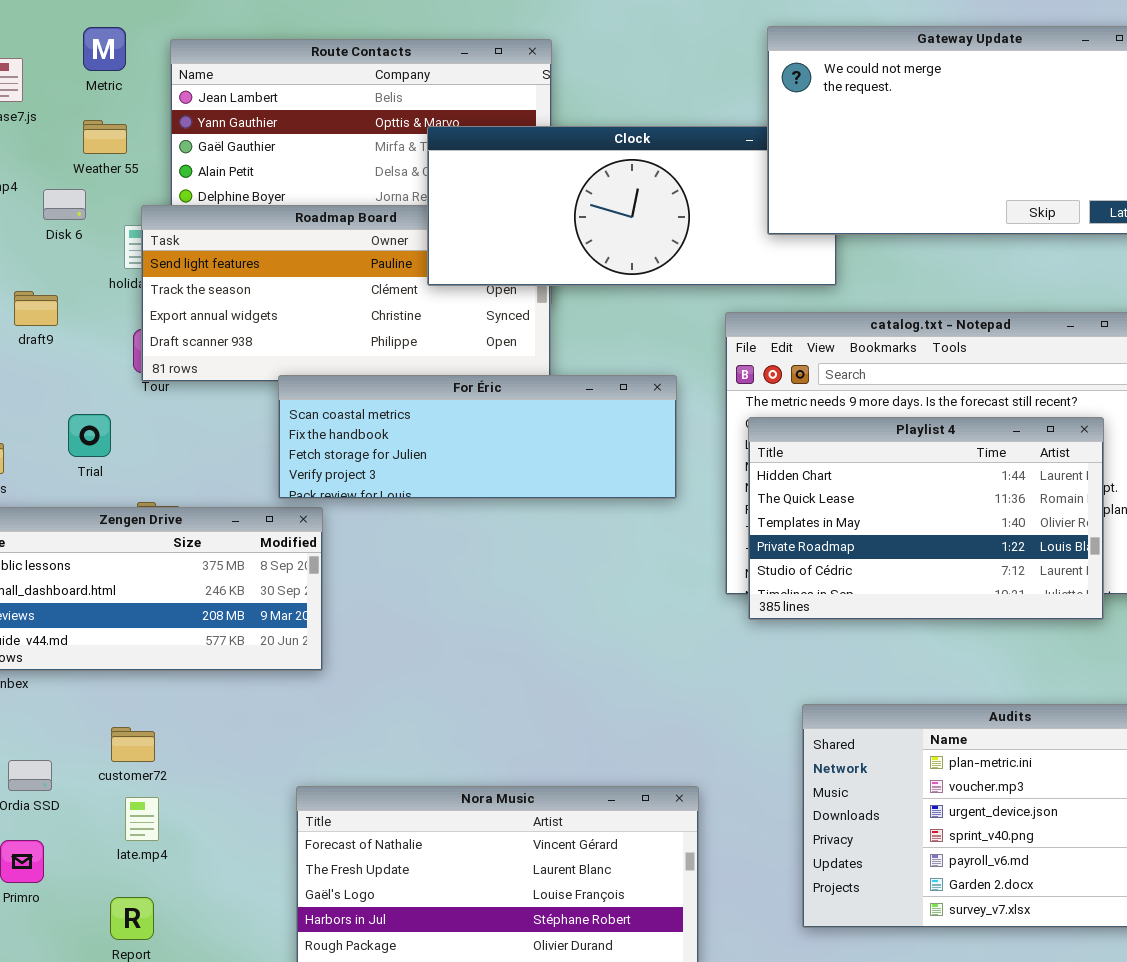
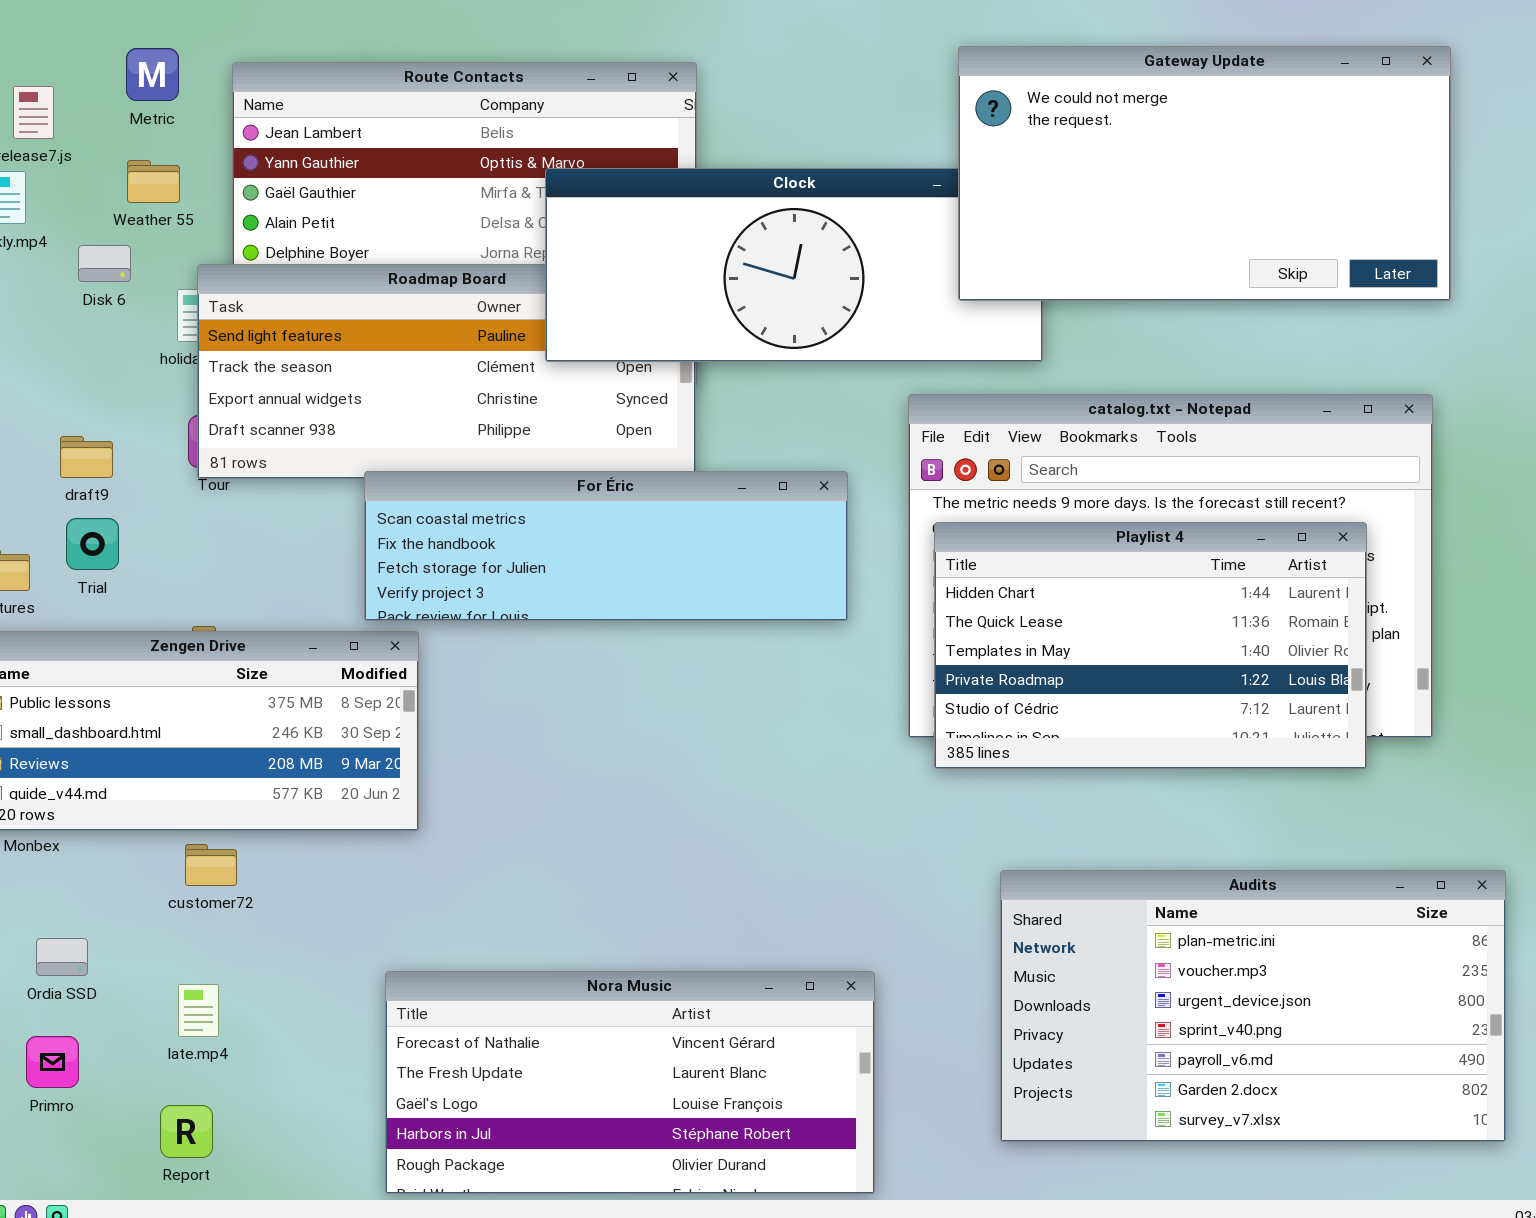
draft9: [14,291,58,326] -> [60,436,113,478], moved
Trial: [68,414,111,457] -> [66,518,119,570], moved
customer72: [111,727,155,762] -> [185,844,237,886], moved

